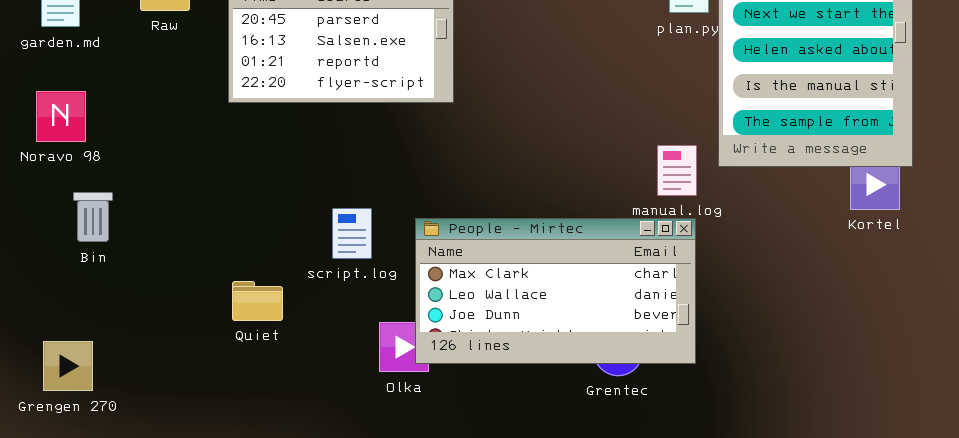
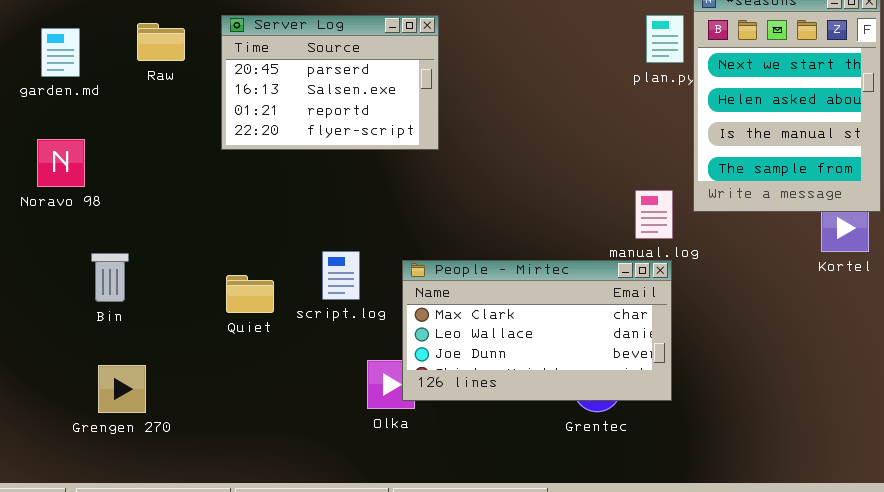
Bin: [73,192,113,242] -> [91,253,129,302], moved
Quiet: [232,281,283,321] -> [226,275,274,313], moved
Grengen 270: [43,341,93,391] -> [98,365,146,413], moved

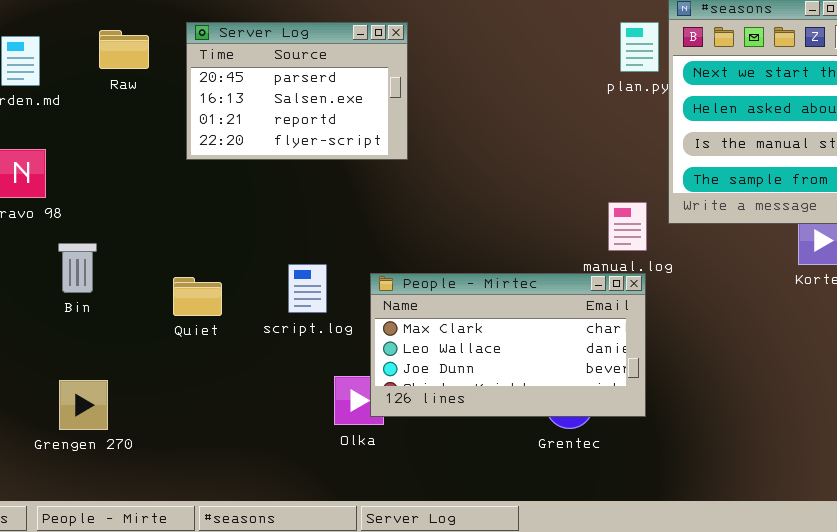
Bin: [91,253,129,302] -> [58,243,97,293], moved
Quiet: [226,275,274,313] -> [173,277,222,316], moved

